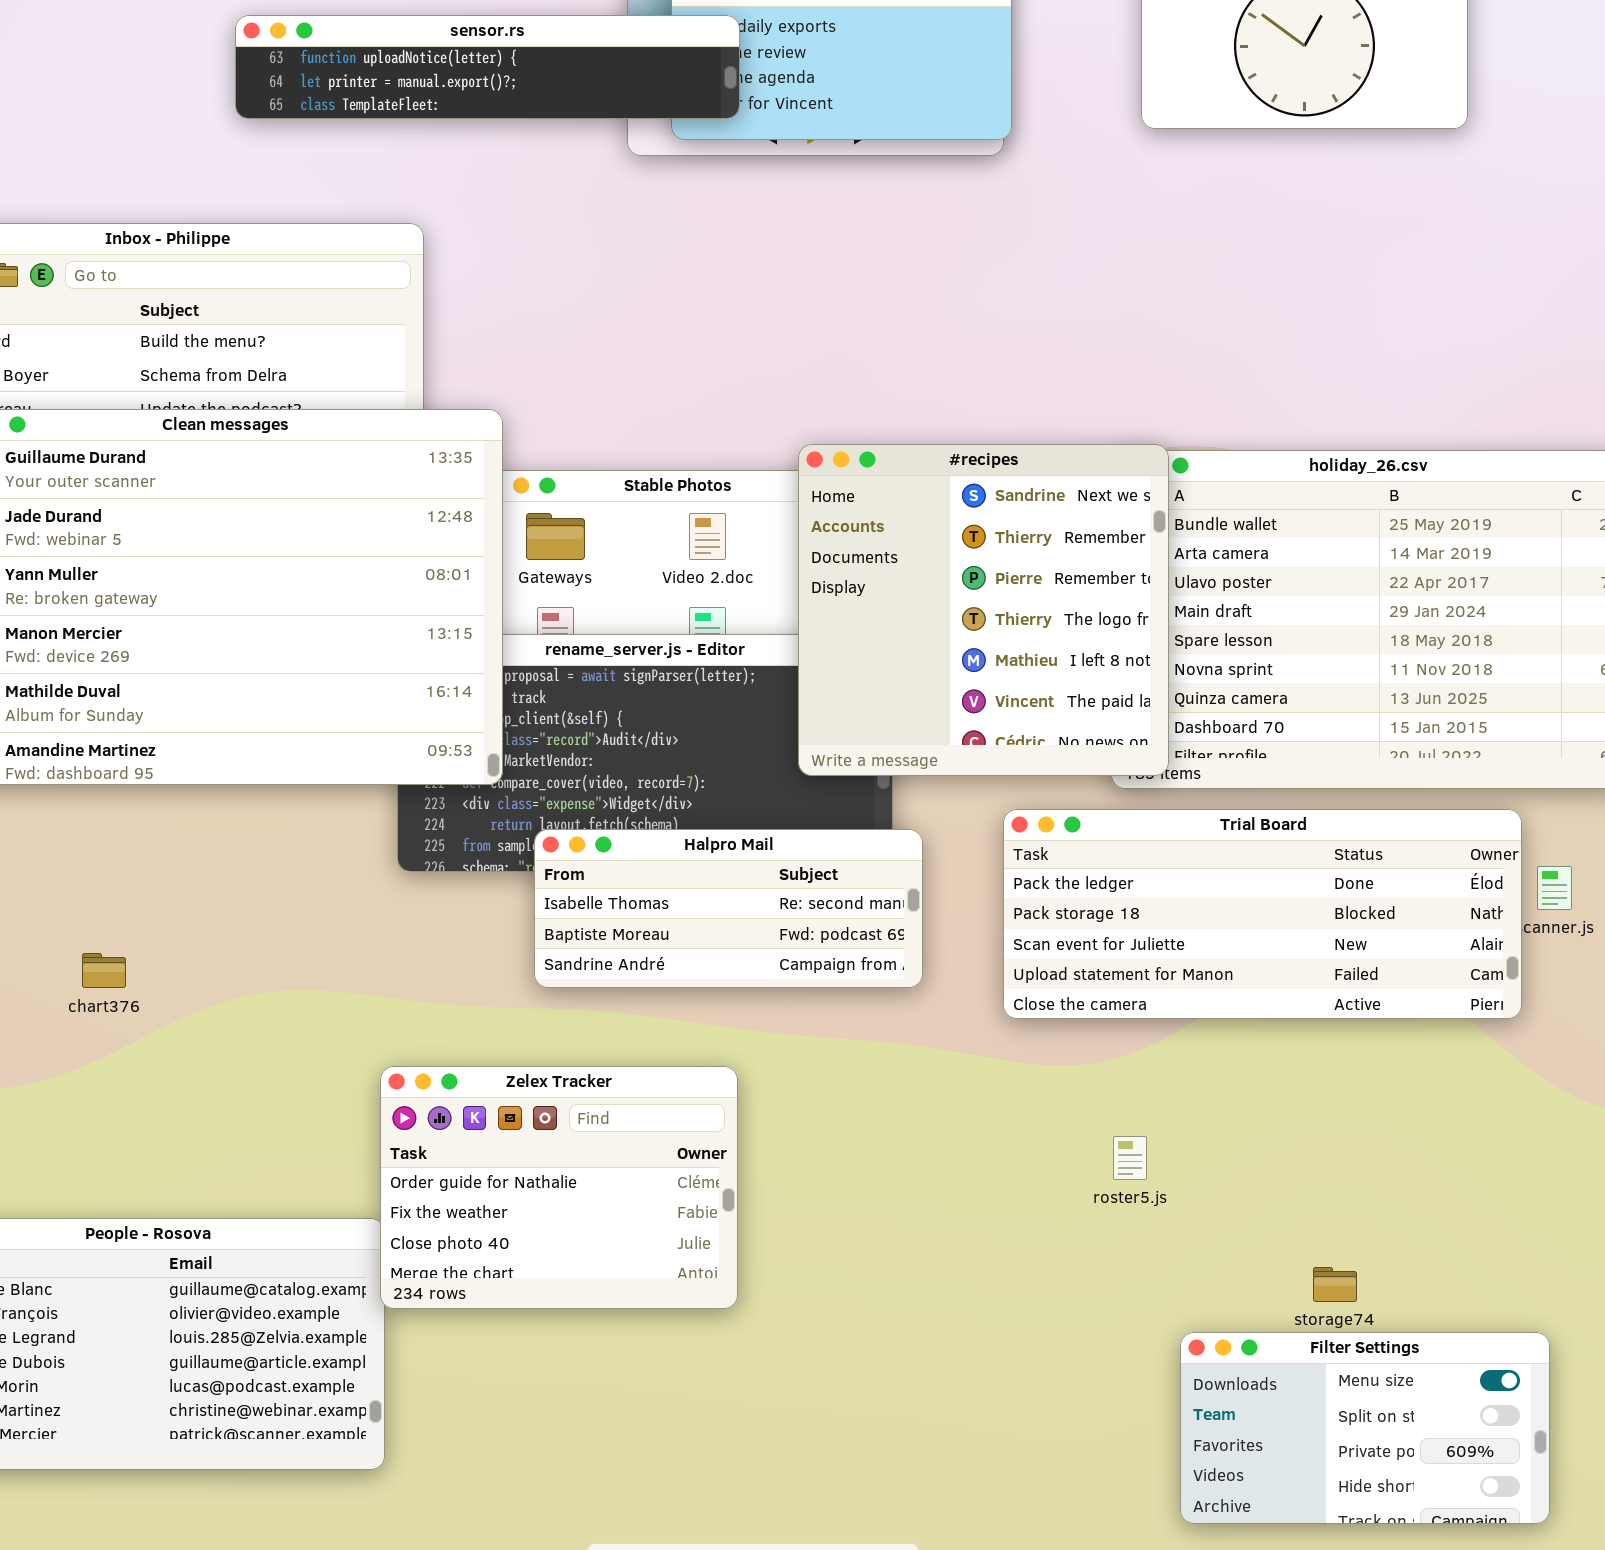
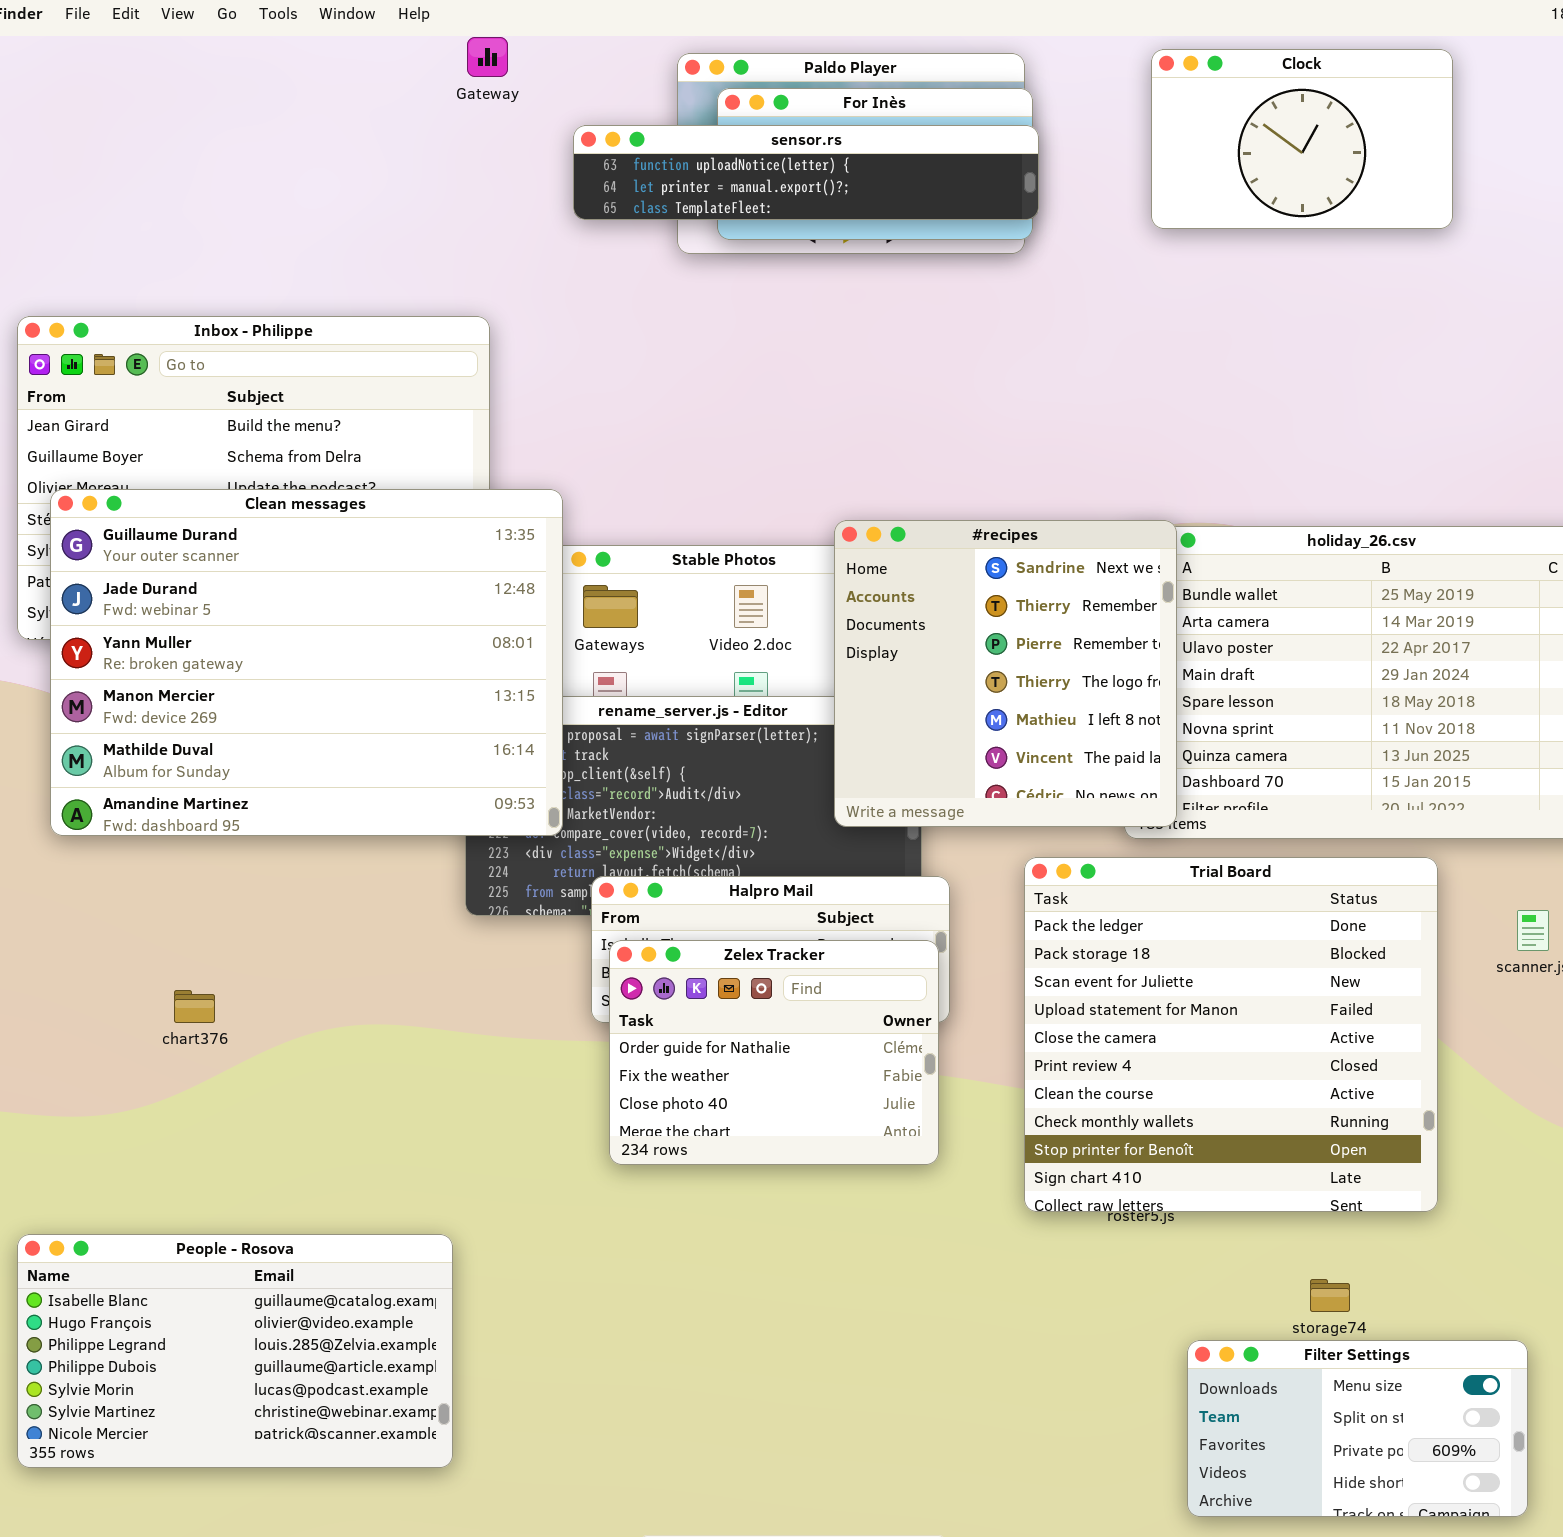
sensor.rs: [235,15,740,119] -> [573,125,1039,220], moved
Trial Board: [1003,809,1522,1019] -> [1024,857,1438,1212], resized
Zelex Tracker: [380,1066,738,1309] -> [609,940,939,1165], moved

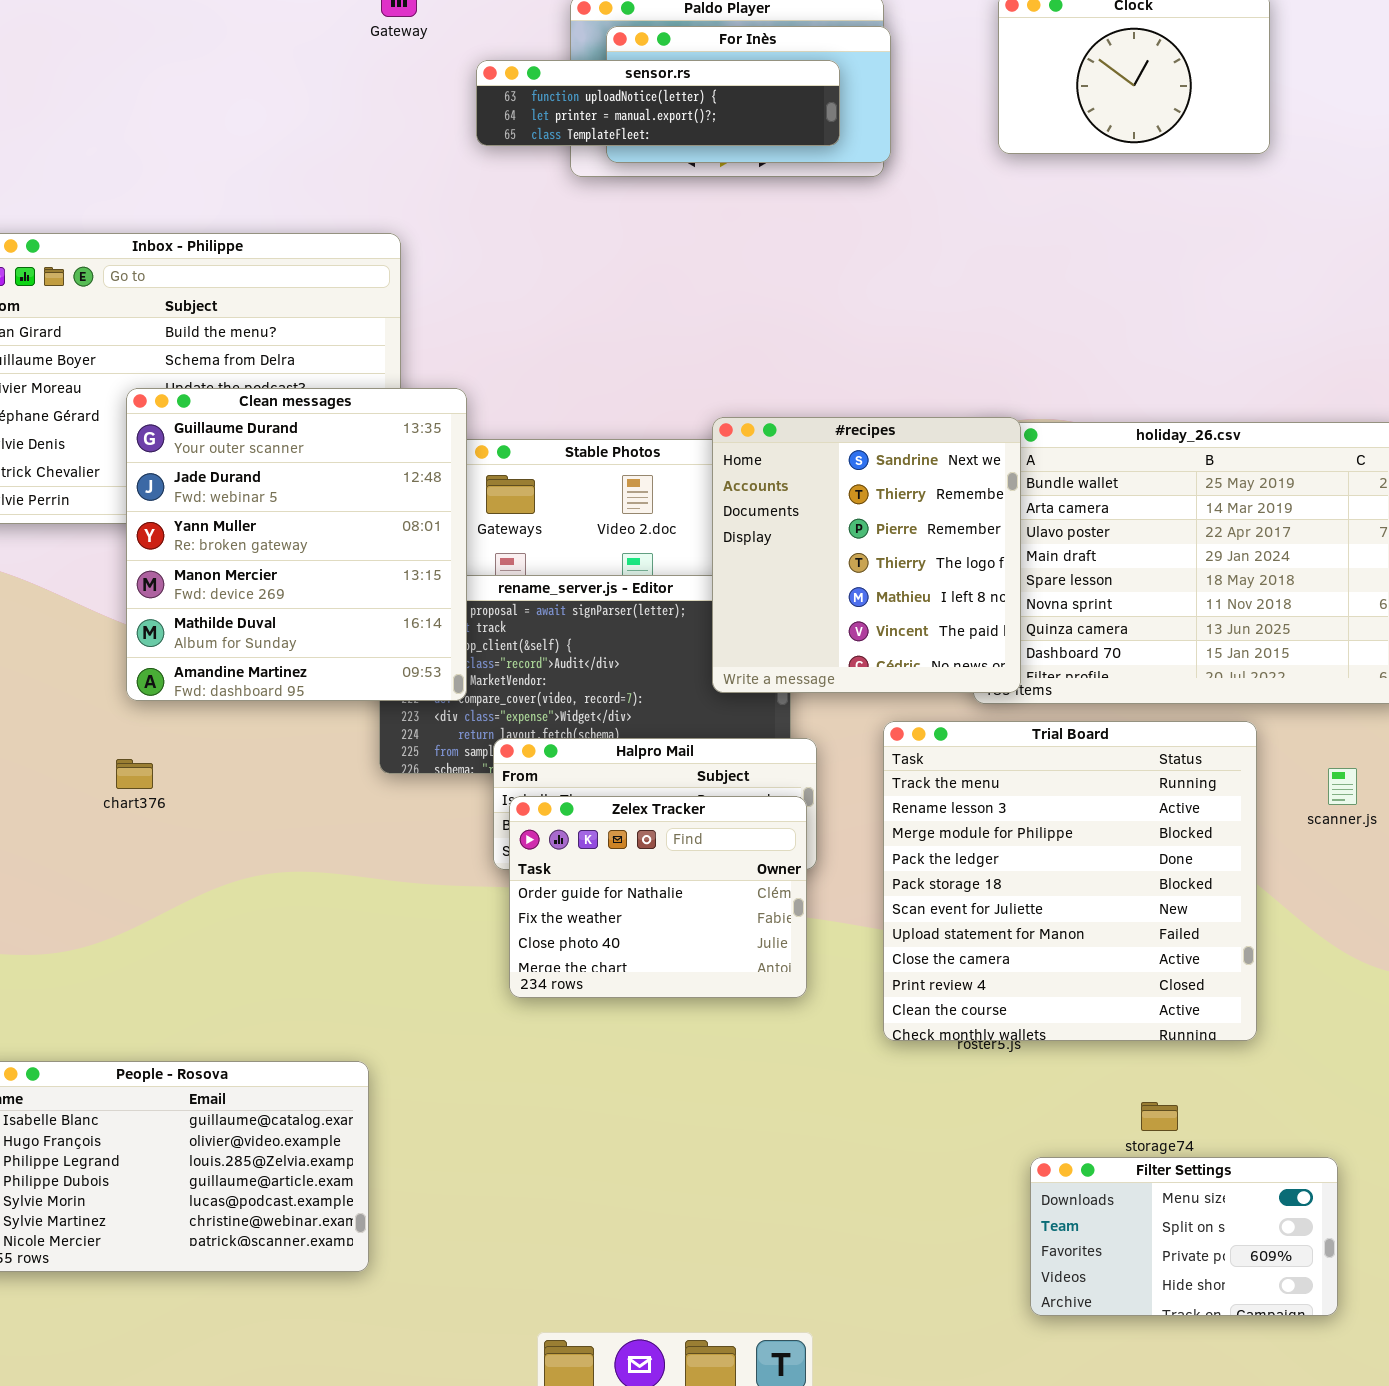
sensor.rs: [573,125,1039,220] -> [476,60,840,146], resized
Clean messages: [50,489,563,836] -> [126,388,467,701], resized
Trial Board: [1024,857,1438,1212] -> [883,721,1257,1041], scrolled up 3 rows
chart376: [174,990,215,1023] -> [116,759,153,789], moved

